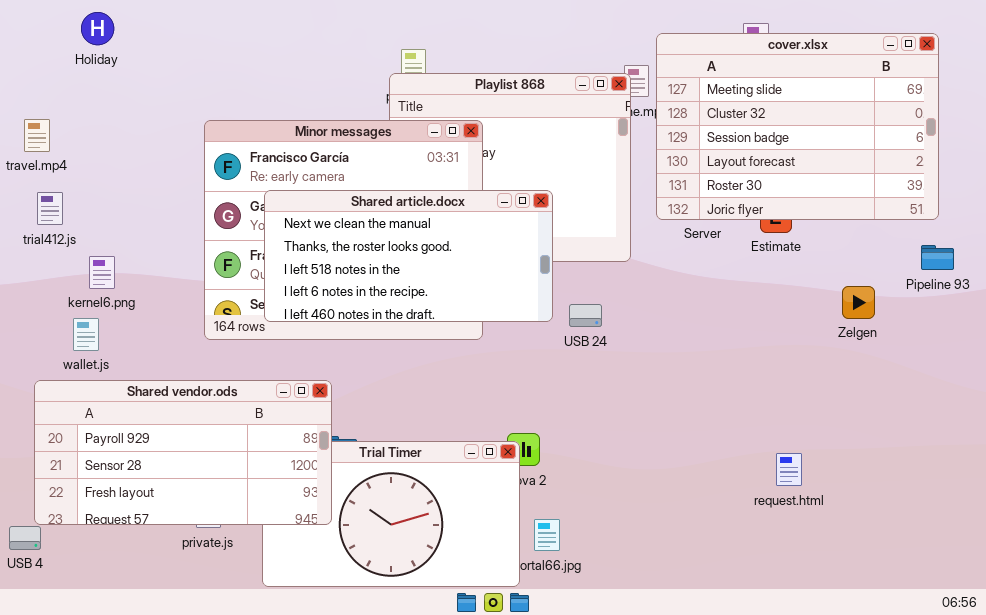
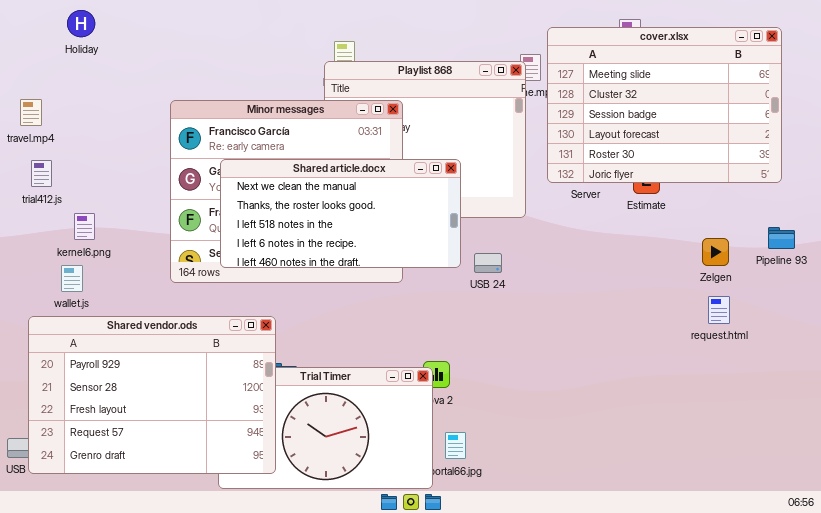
Pipeline 93: [921,245,954,270] -> [768,227,795,249], moved
Shared vendor.ods: [34,380,332,525] -> [28,316,276,474], resized
request.html: [776,453,802,486] -> [708,296,730,324], moved

